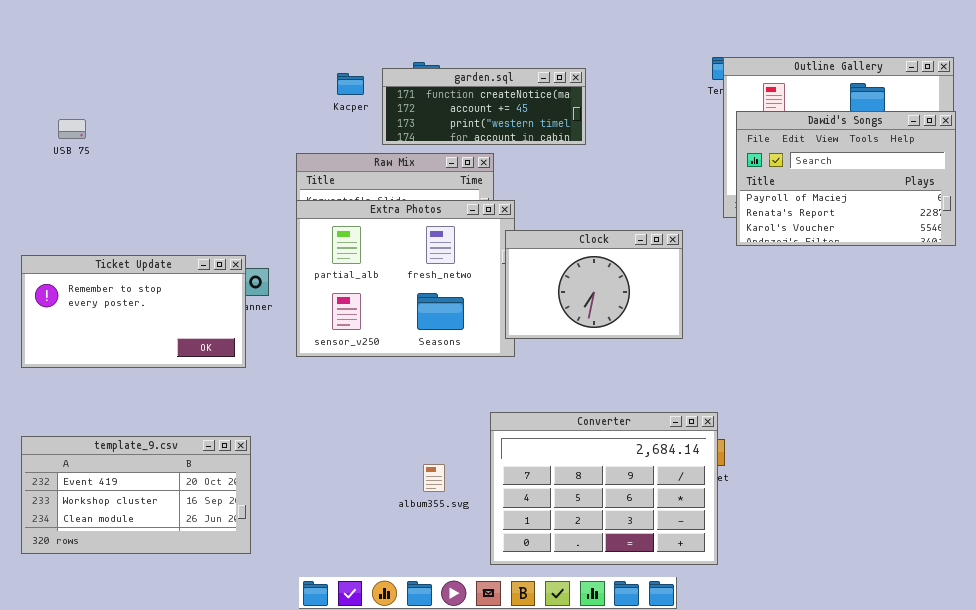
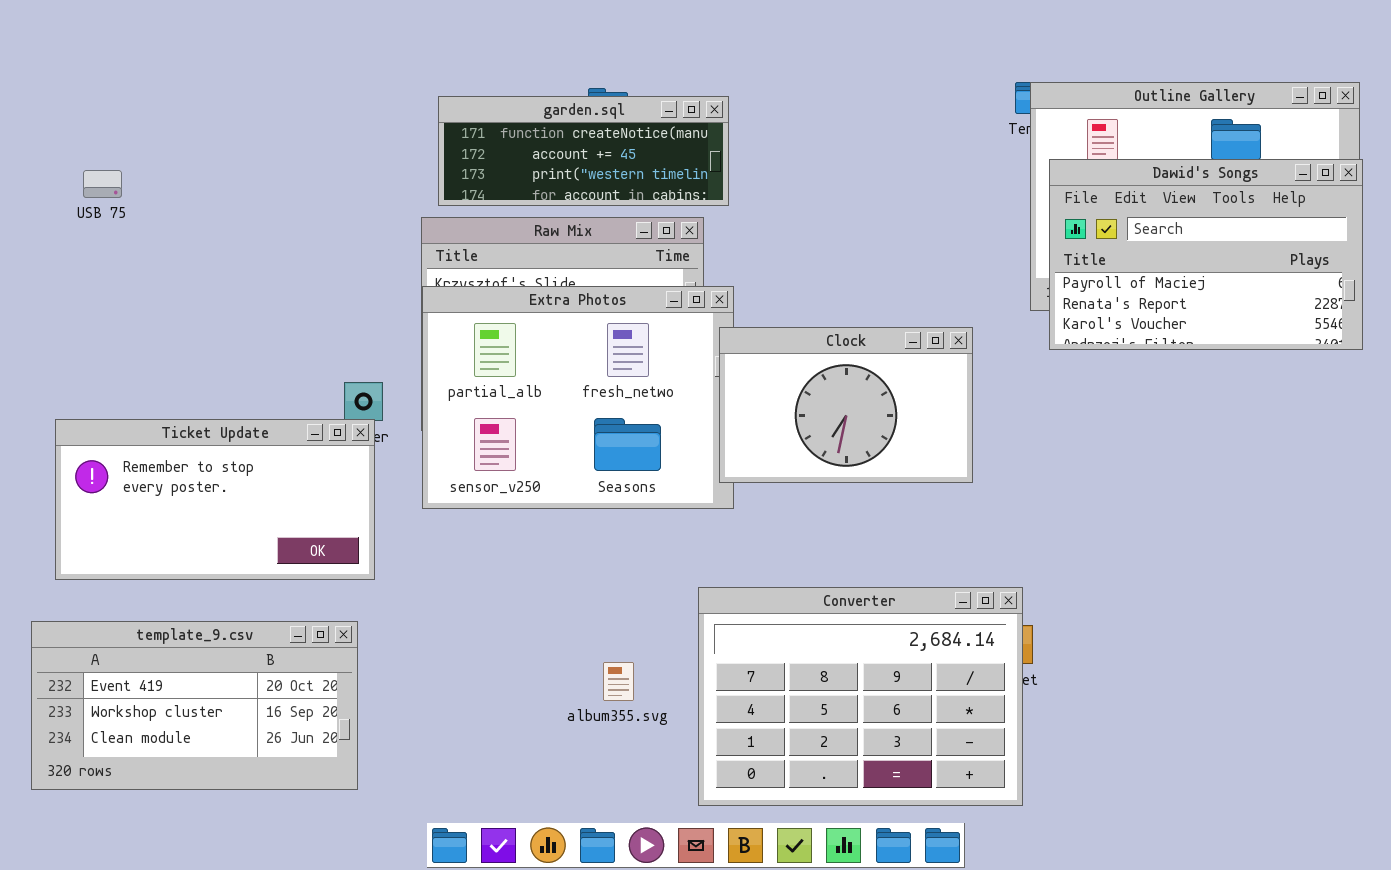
garden.sql: [382,68,586,145] -> [438,96,729,206], moved
Ticket Update: [21,255,246,368] -> [55,419,375,580], moved

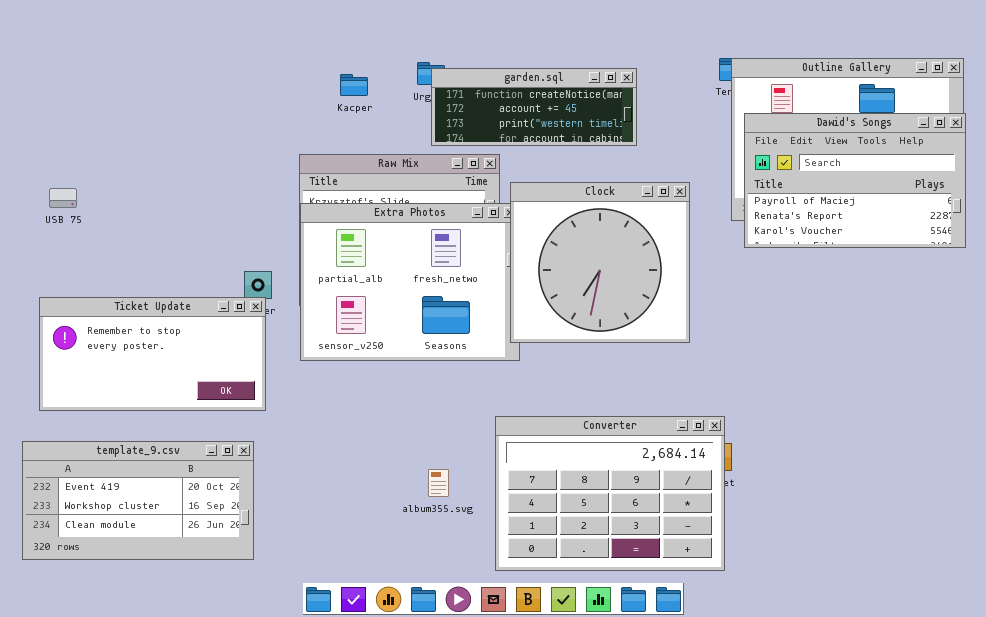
garden.sql: [438,96,729,206] -> [431,68,637,146], moved
USB 75: [83,170,122,198] -> [49,188,77,208], moved
Clock: [719,327,973,483] -> [510,182,690,343], resized

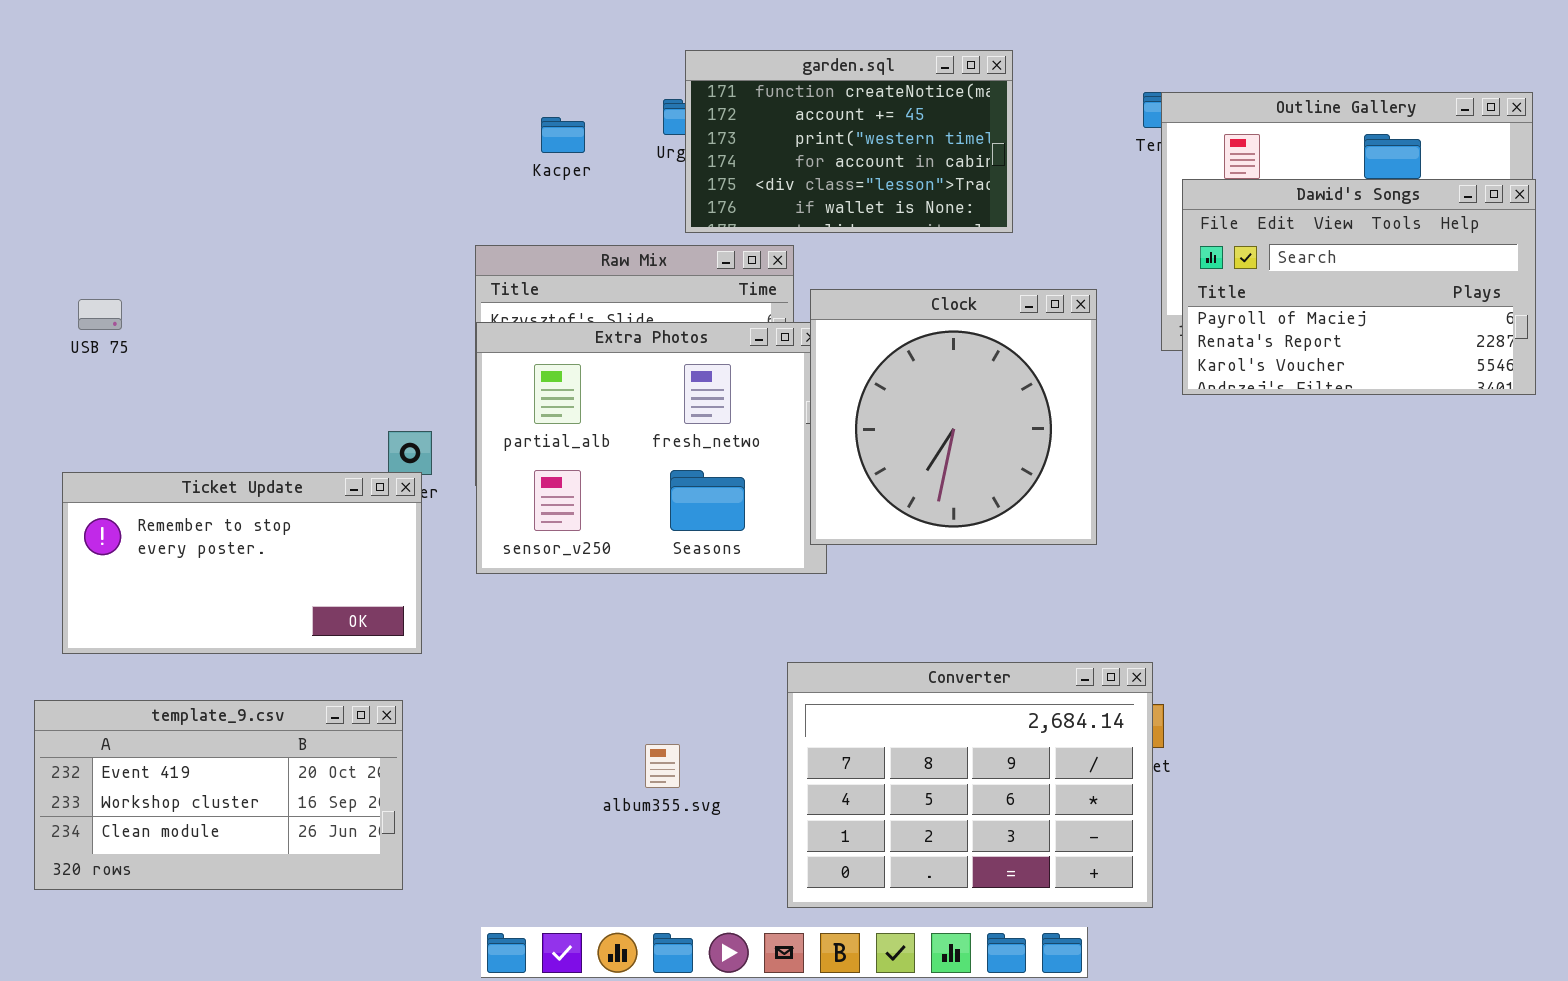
garden.sql: [431,68,637,146] -> [685,50,1013,233], resized
album355.svg: [428,469,449,497] -> [645,744,680,788], moved

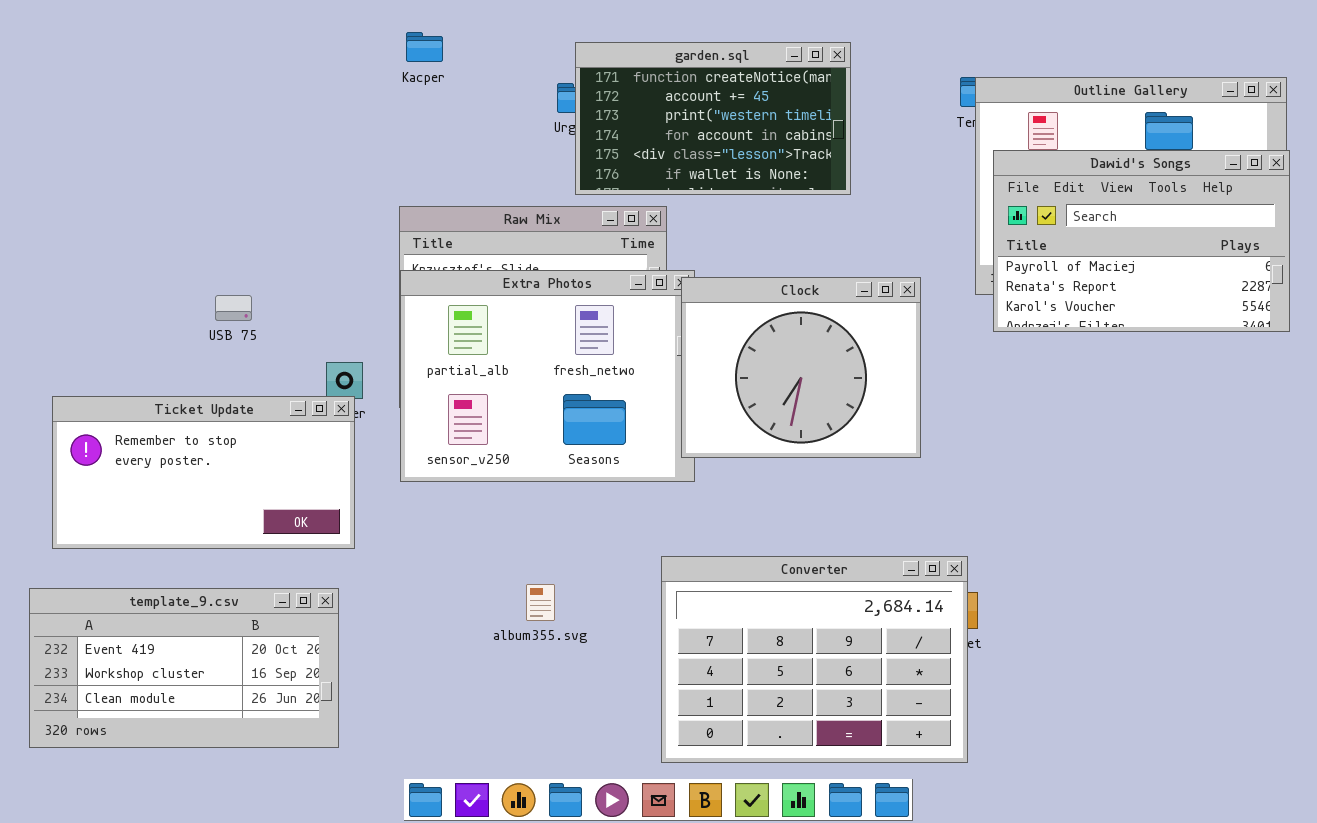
Kacper: [541,117,585,153] -> [406,32,443,62], moved
Clock: [810,289,1097,545] -> [681,277,921,458], resized
USB 75: [78,299,122,330] -> [215,295,252,321], moved
album355.svg: [645,744,680,788] -> [526,584,555,621], moved

